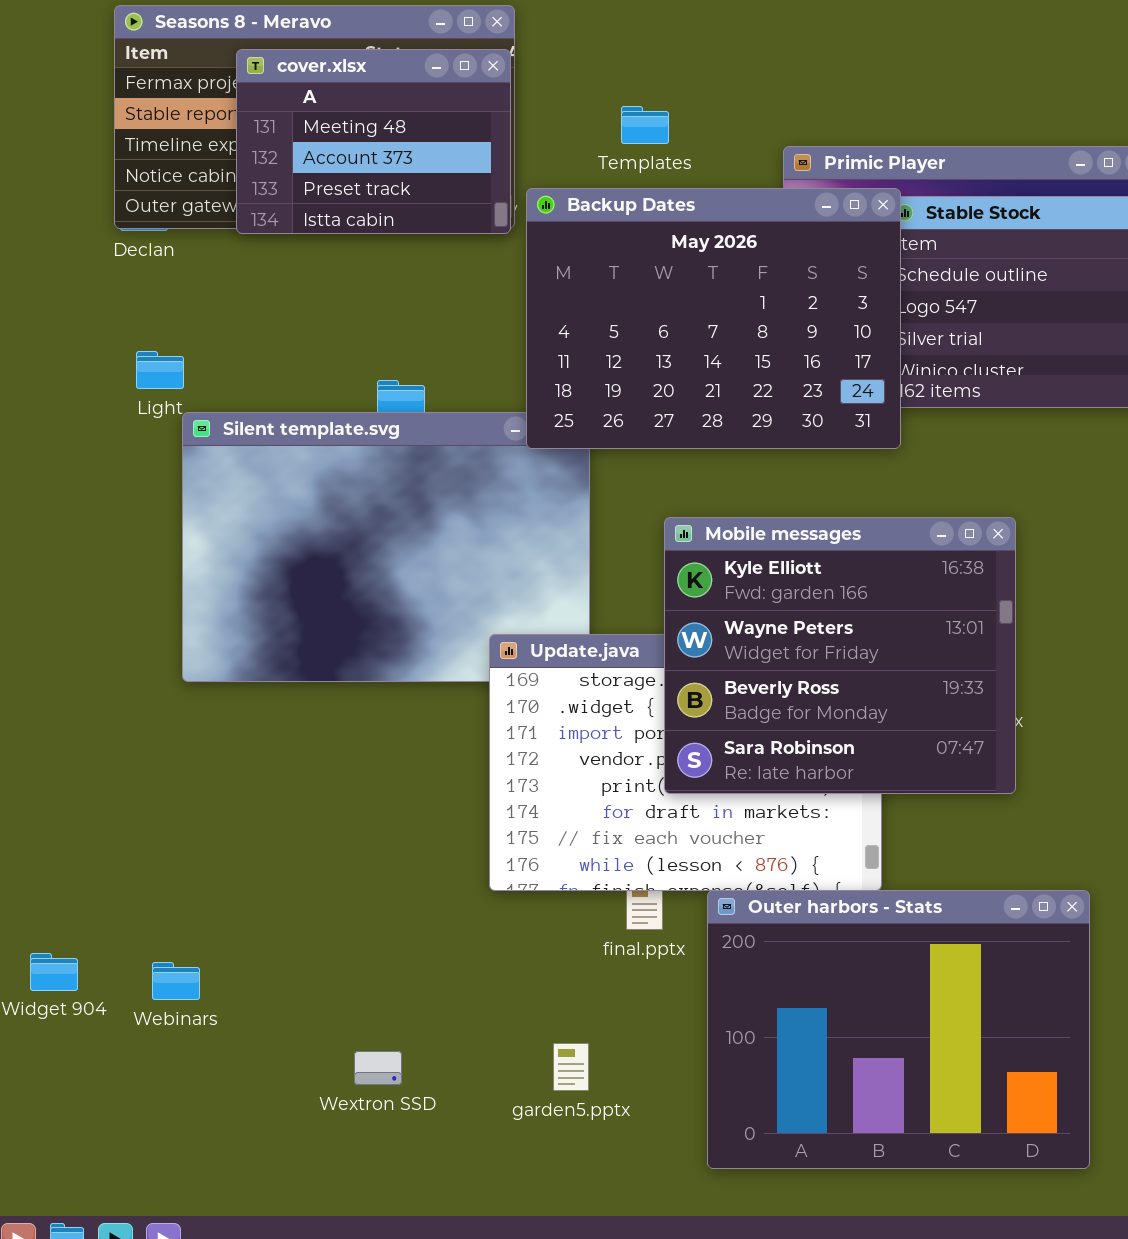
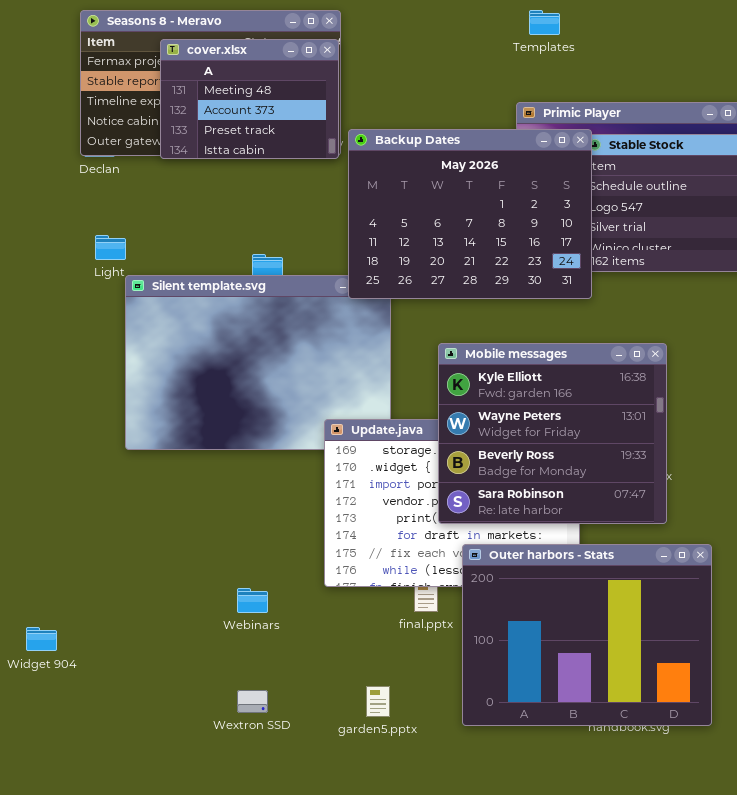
Templates: [621,106,669,144] -> [529,10,560,35], moved
Outer harbors - Stats: [707,890,1090,1169] -> [462,544,712,726], moved
Webinars: [152,962,200,1000] -> [237,588,268,613], moved

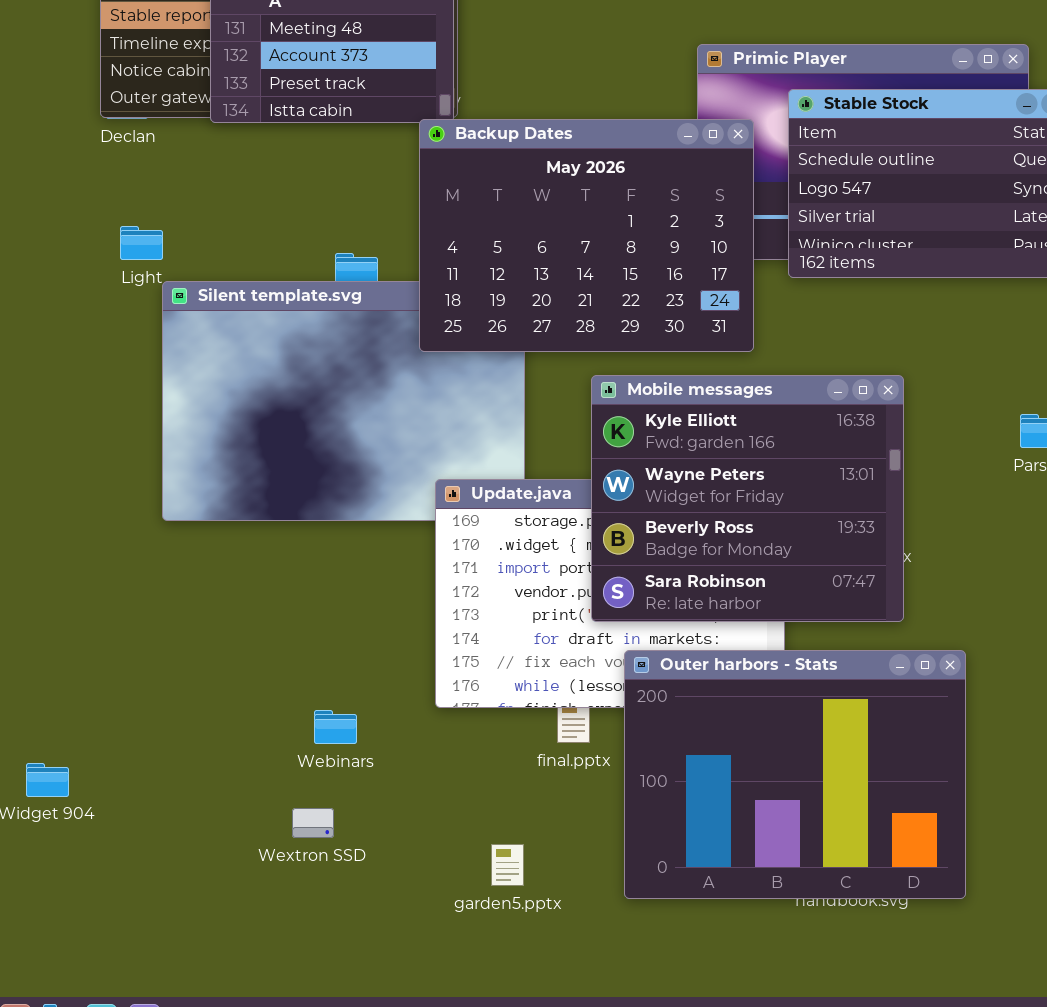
Backup Dates: [348,129,592,299] -> [419,119,754,352], moved
Wextron SSD: [237,690,268,713] -> [292,808,334,838], moved

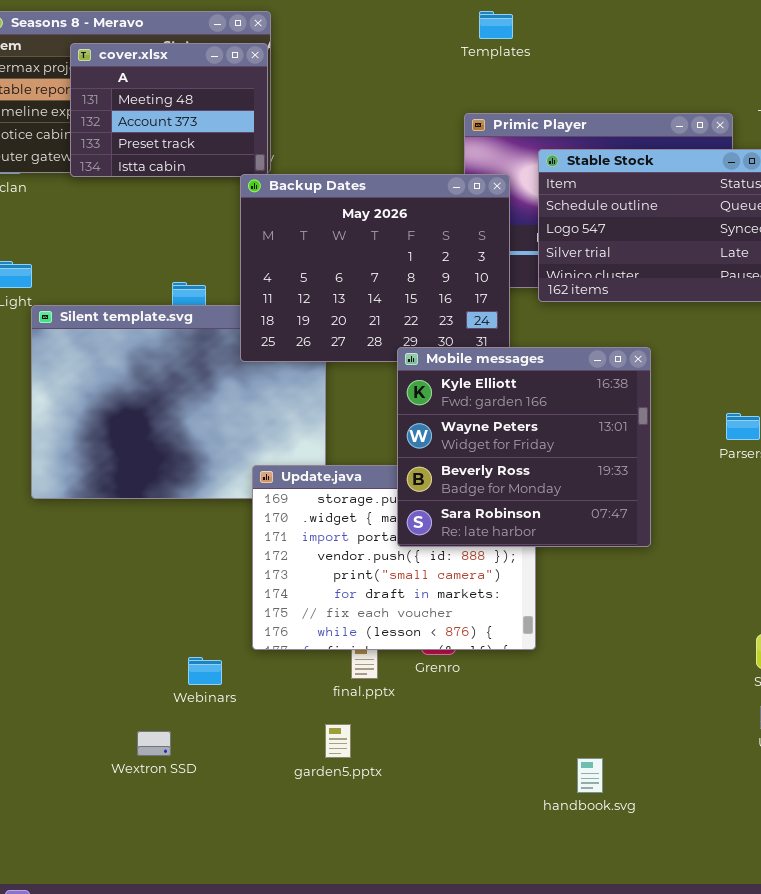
Mobile messages: [591,375,904,622] -> [397,347,651,547], moved
Outer harbors - Stats: [624,650,966,899] -> none, closed
Webinars: [314,710,357,744] -> [188,657,222,685], moved
garden5.pptx: [491,844,524,886] -> [325,724,351,758], moved

